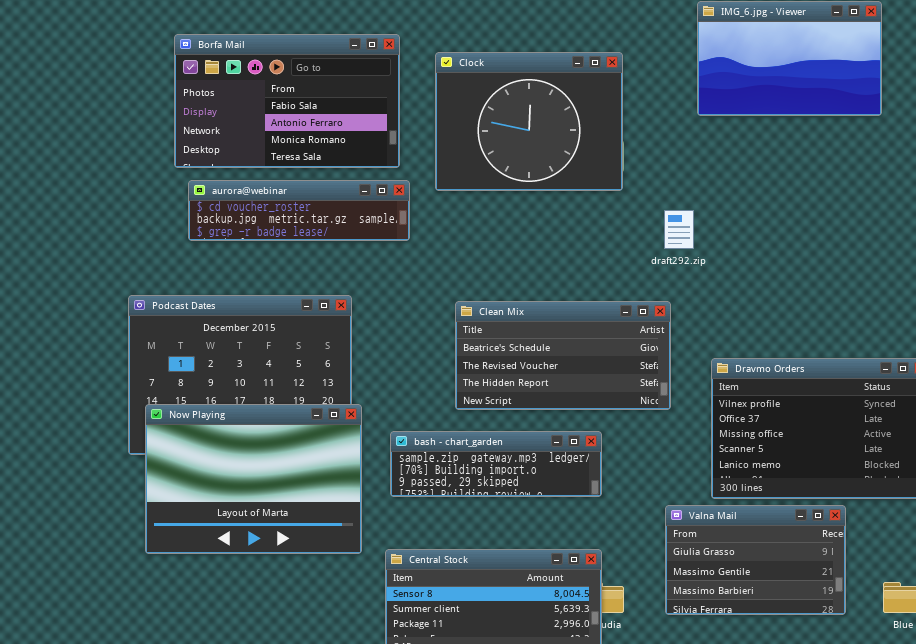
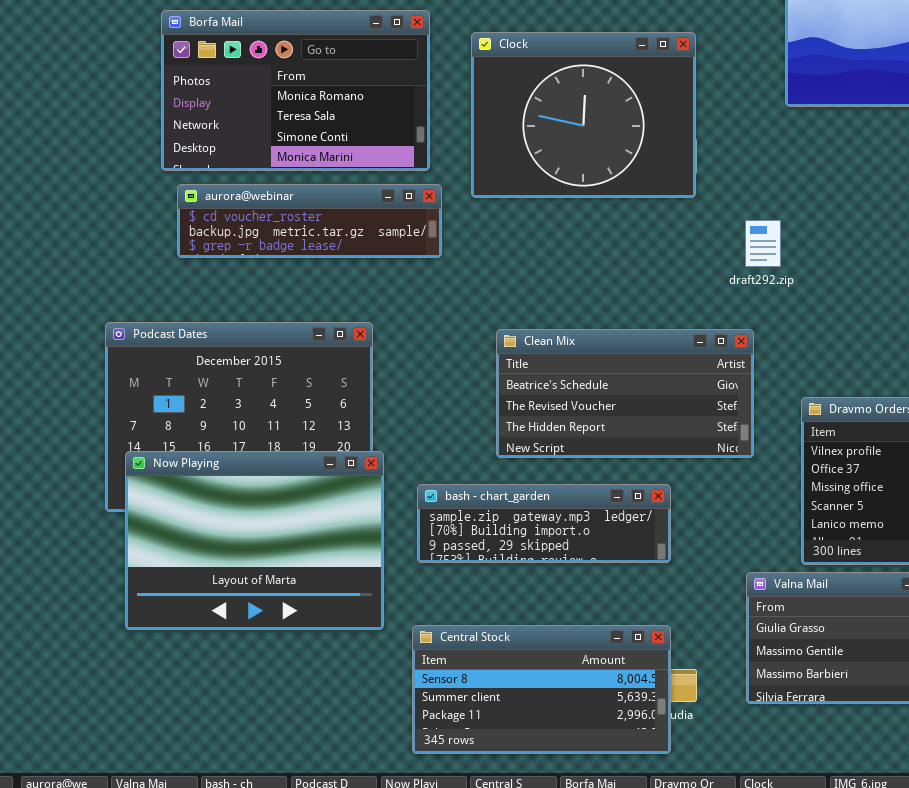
Borfa Mail: [174,34,400,168] -> [161,10,430,171], scrolled down 2 rows

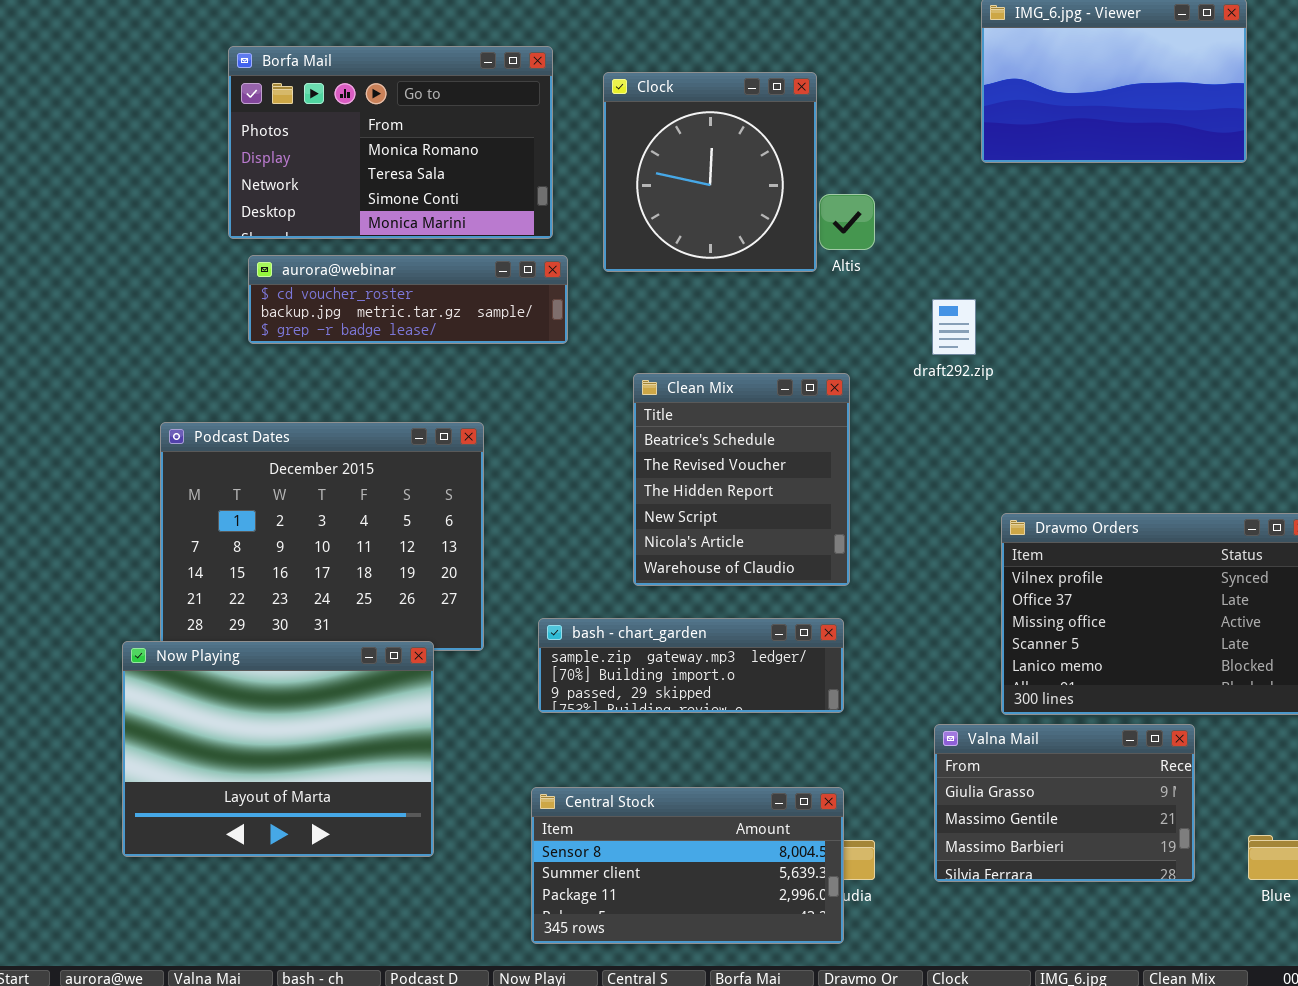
Clock: [471,32,696,198] -> [603,72,817,272], resized
Clean Mix: [496,329,754,458] -> [633,373,850,586], resized
Now Playing: [125,451,384,630] -> [122,641,434,857], moved

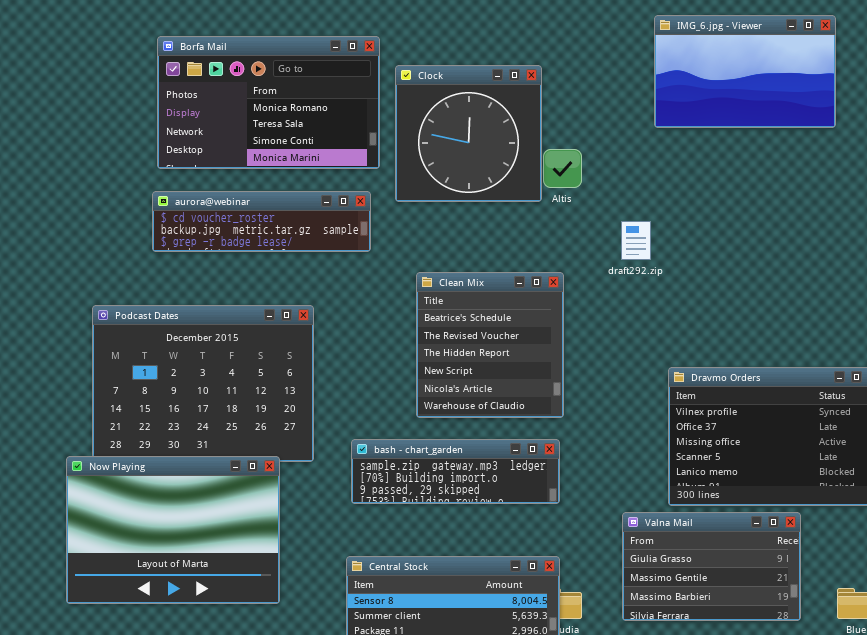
Borfa Mail: [228,46,553,239] -> [157,36,380,169], moved

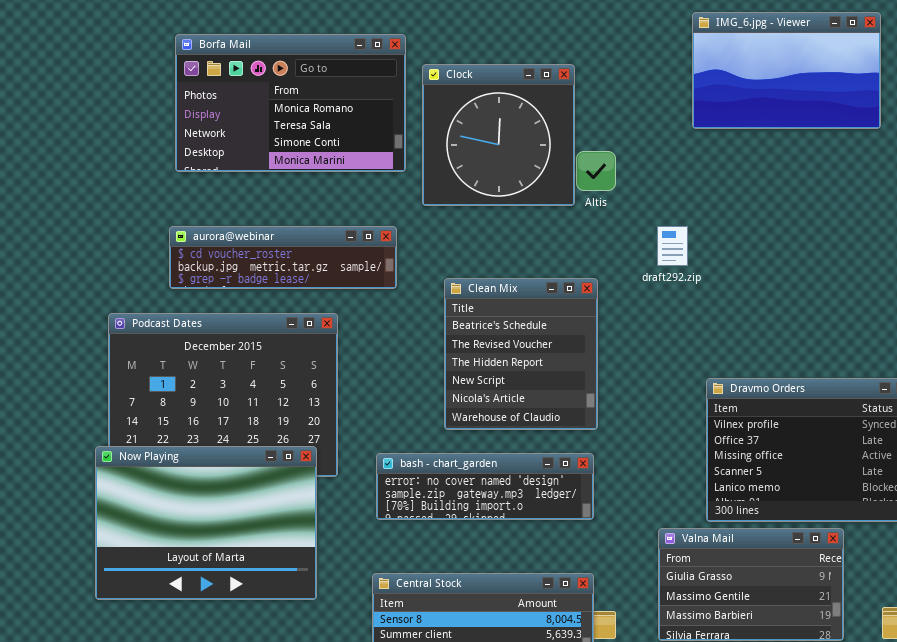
aurora@webinar: [152,191,371,252] -> [169,226,397,289], moved
bash - chart_garden: [351,439,560,504] -> [376,453,594,520], scrolled up 1 row
Now Playing: [66,456,280,604] -> [95,446,317,600], moved

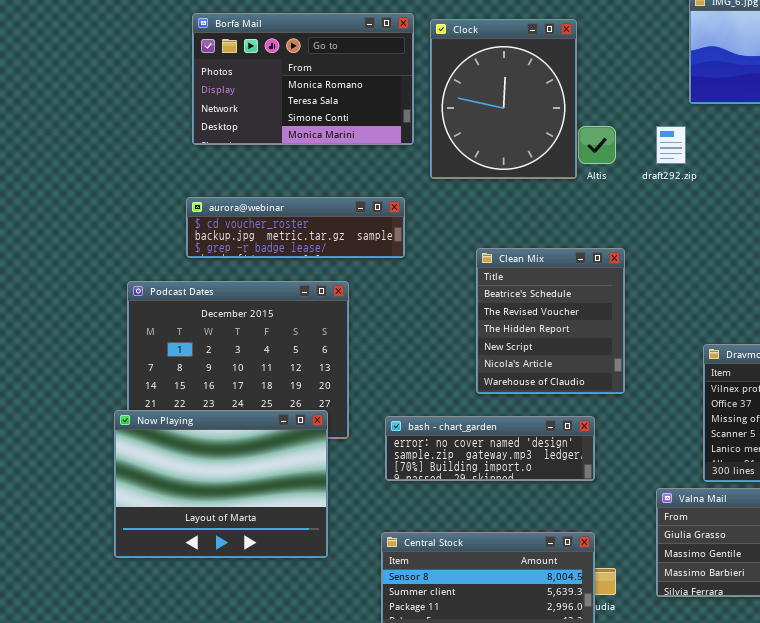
Clock: [422,64,575,206] -> [430,19,577,179], resized
draft292.zip: [657,226,688,266] -> [656,126,686,164], moved
Clean Mix: [444,278,598,430] -> [476,248,625,394], moved

